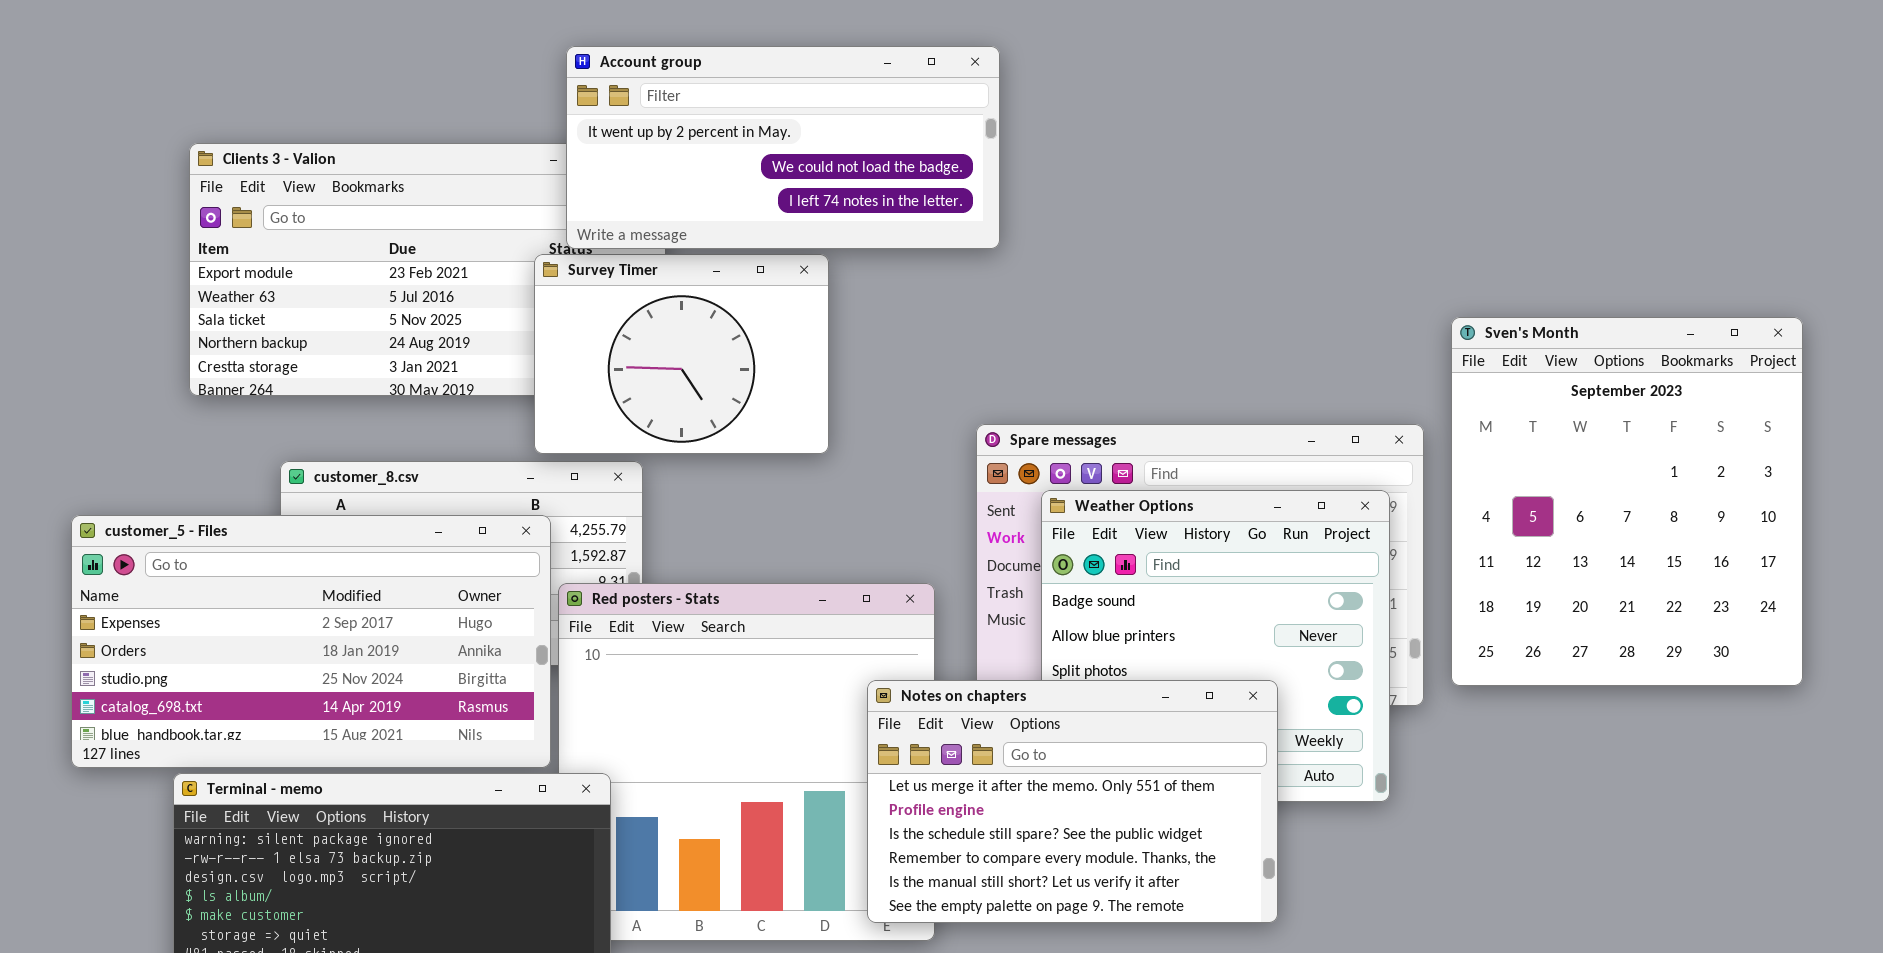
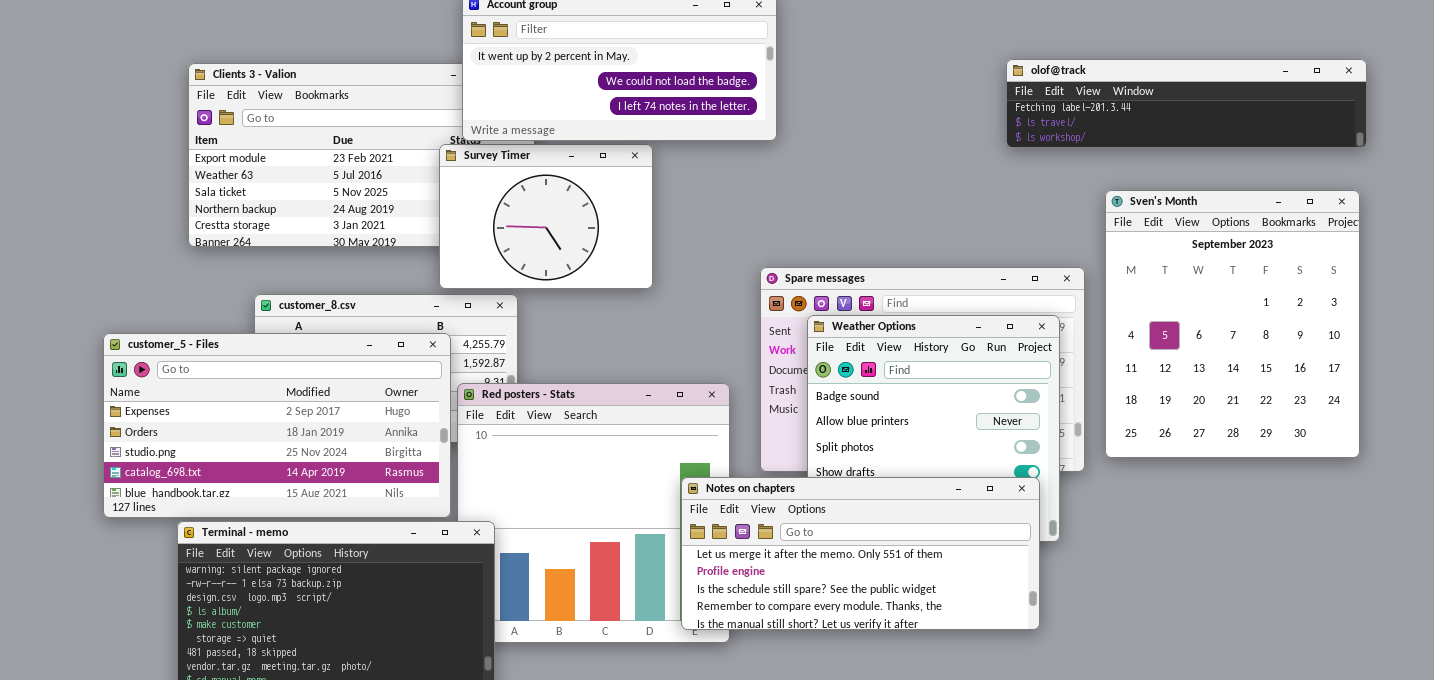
olof@track: none -> [1006,59,1367,148], opened
Notes on chapters: [867,680,1278,923] -> [681,477,1040,630], resized

